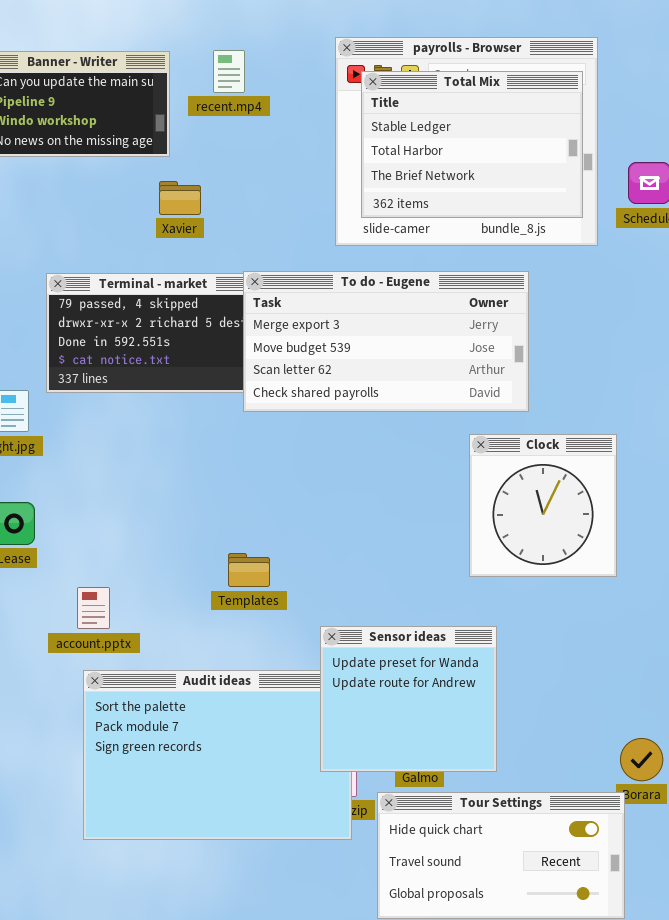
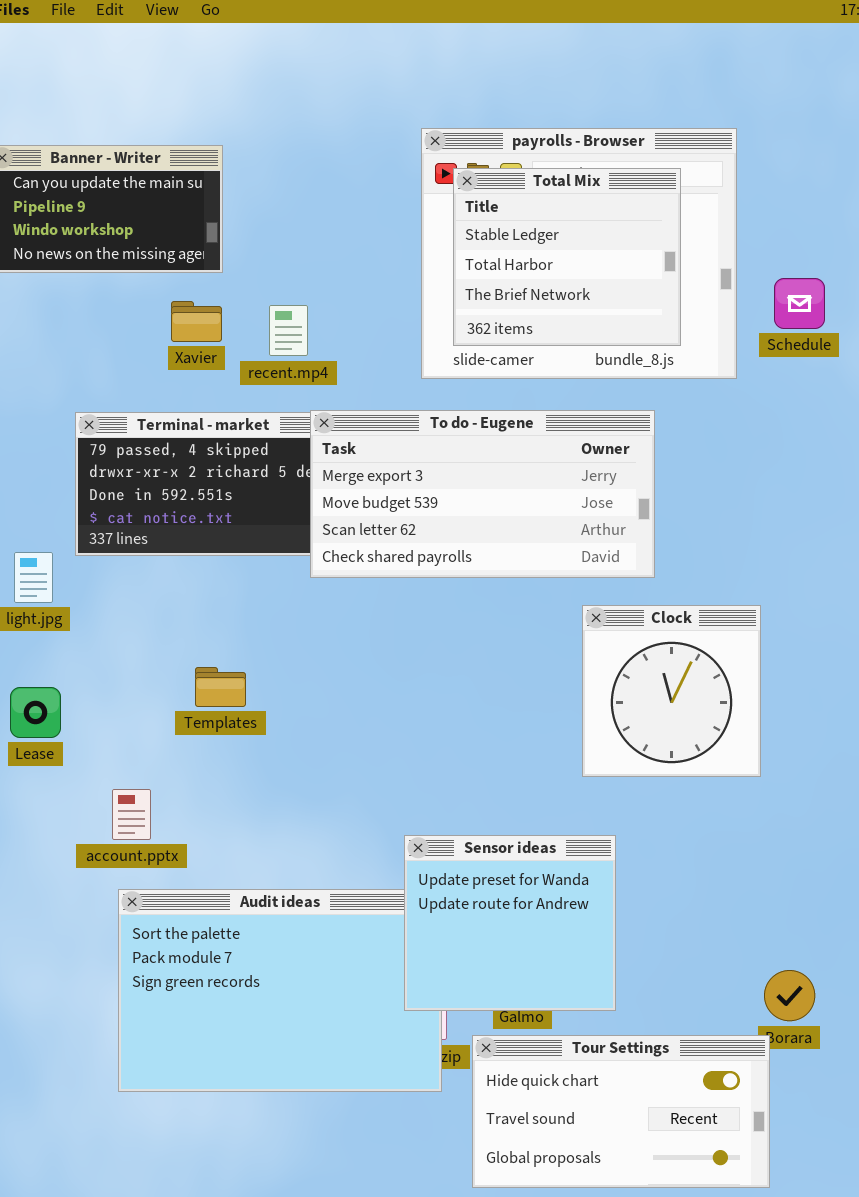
recent.mp4: [213,50,245,93] -> [269,305,308,356], moved
Total Mix: [361,71,583,218] -> [453,168,681,346], resized
Xavier: [159,181,201,215] -> [171,301,222,342], moved
Templates: [228,553,270,587] -> [195,667,246,707], moved

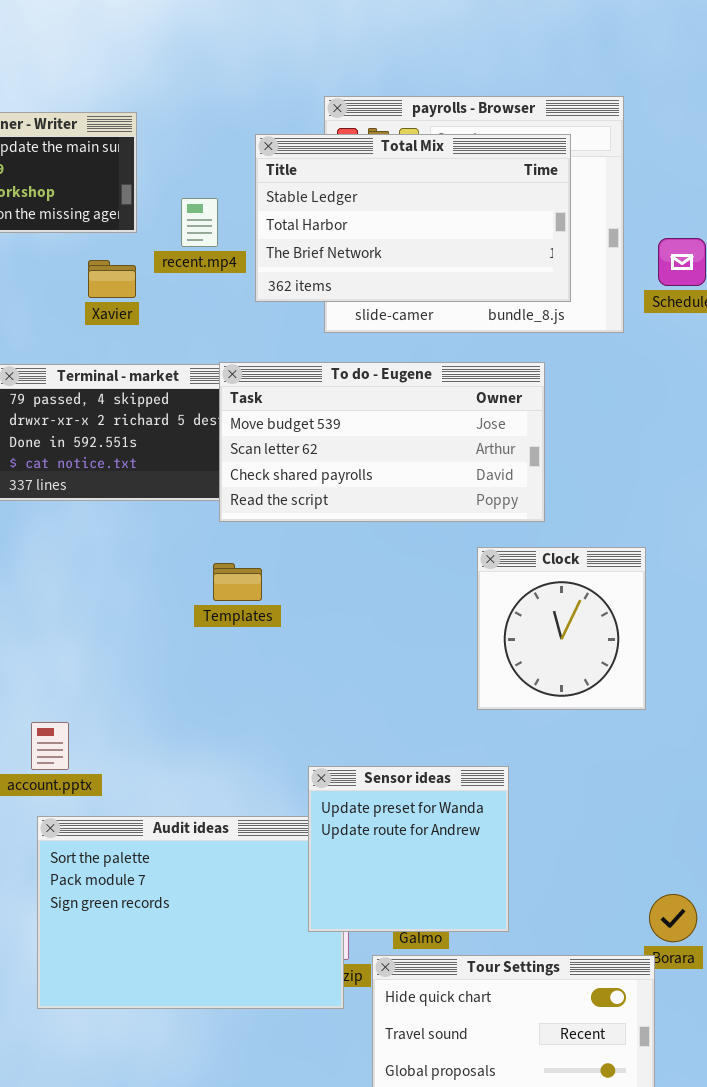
Total Mix: [453,168,681,346] -> [255,134,571,302], resized
recent.mp4: [269,305,308,356] -> [181,198,218,247], moved
To do - Eugene: [310,410,655,578] -> [219,362,545,522], scrolled down 1 row
Templates: [195,667,246,707] -> [213,563,262,601], moved

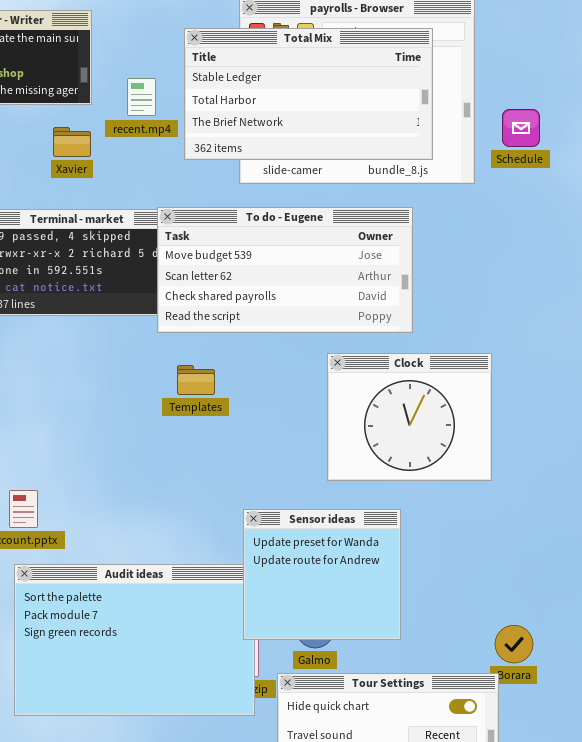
Clock: [477,547,646,710] -> [327,353,492,481], resized
Templates: [213,563,262,601] -> [177,365,215,395], moved
Sensor ideas: [308,766,509,932] -> [243,509,401,640], moved

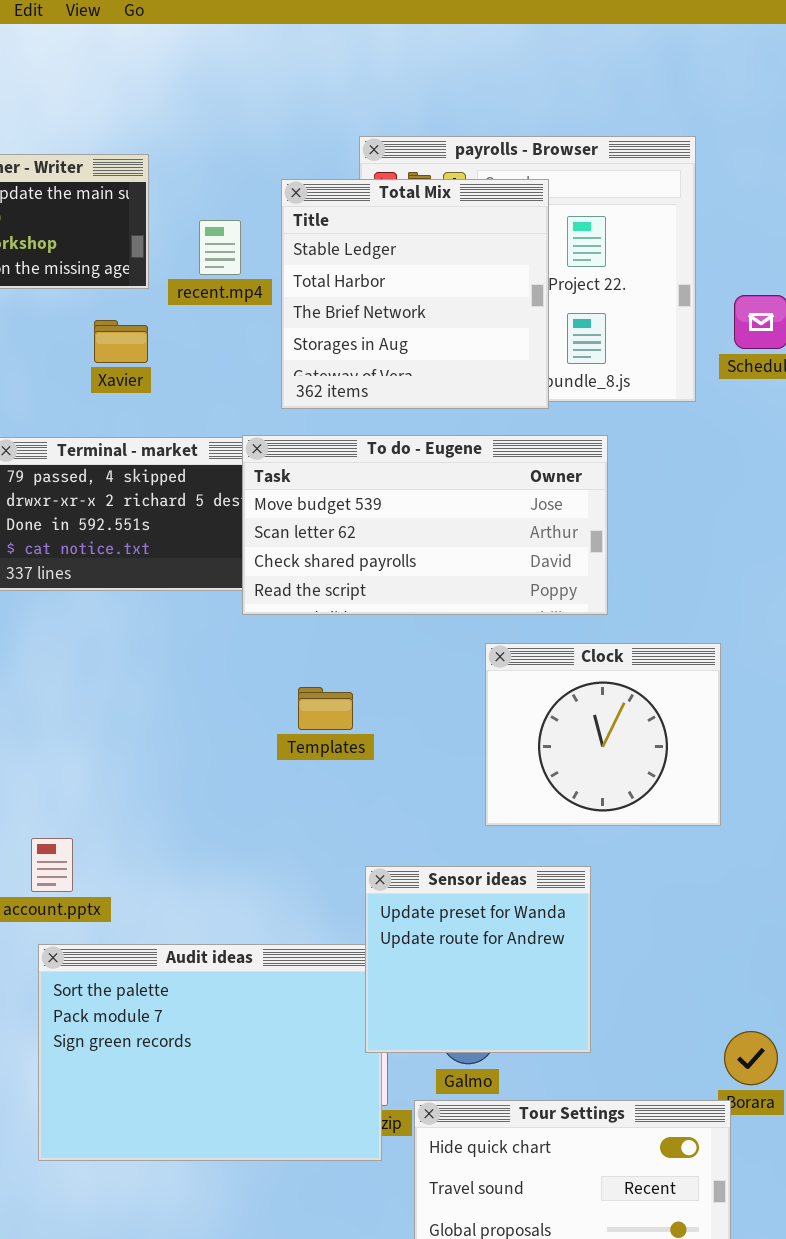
Total Mix: [184,28,433,160] -> [281,179,549,409], resized
recent.mp4: [127,78,156,116] -> [199,220,241,275], moved
Templates: [177,365,215,395] -> [298,687,353,730], moved

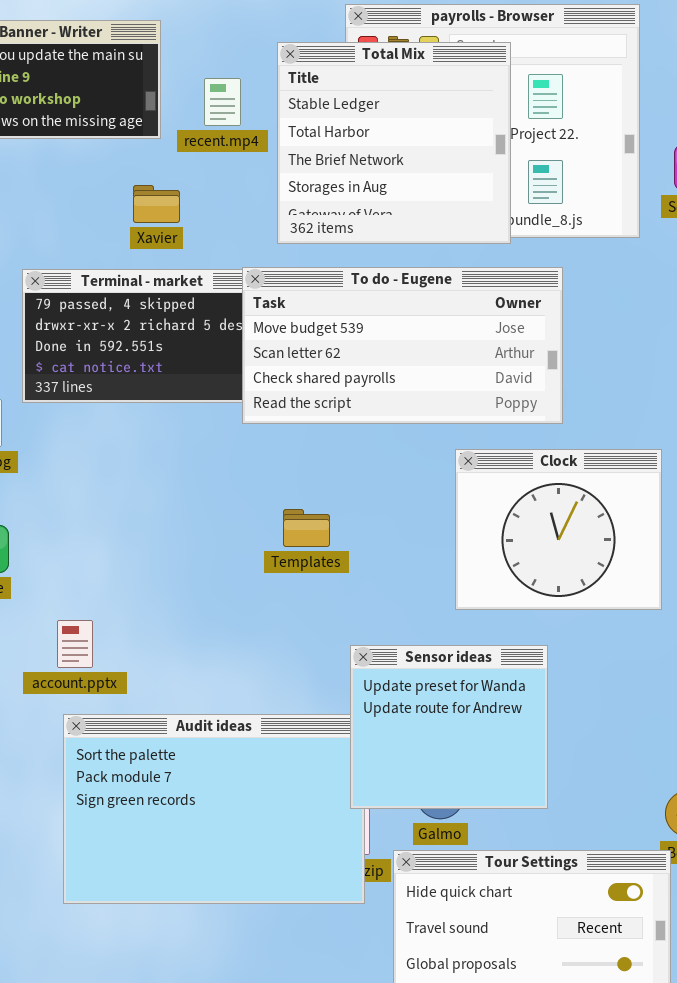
Xavier: [94,320,148,363] -> [133,185,180,223], moved
Templates: [298,687,353,730] -> [283,509,330,547], moved

